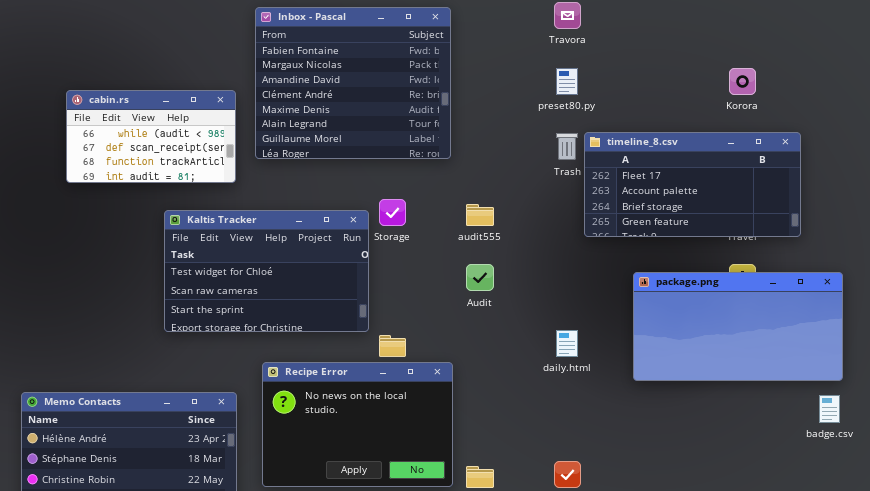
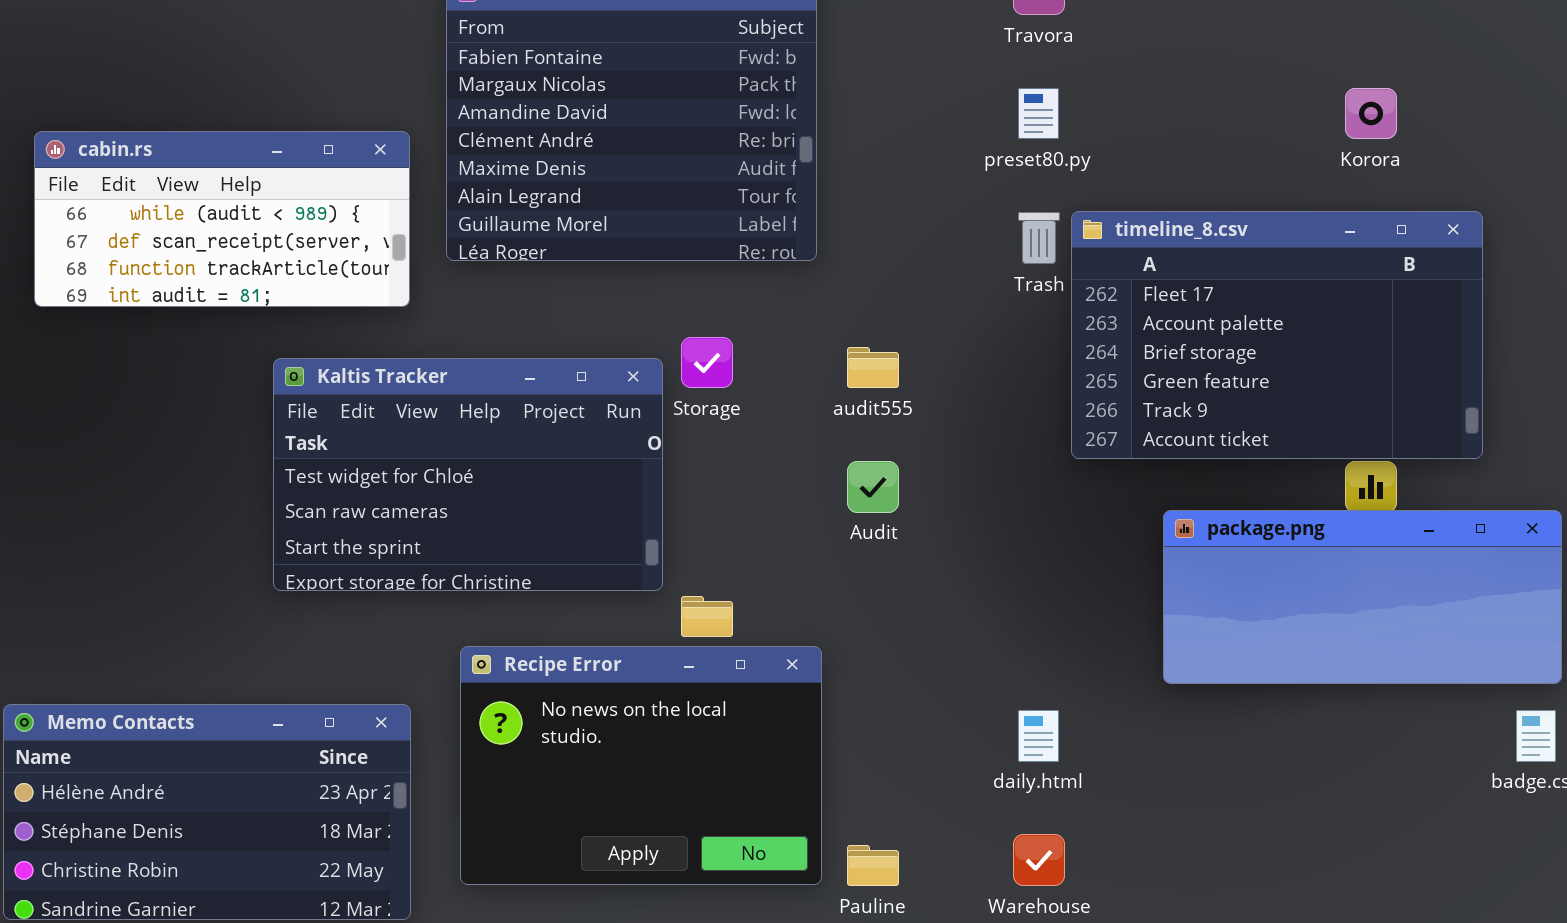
cabin.rs: [66,90,236,183] -> [34,131,410,307], resized
timeline_8.csv: [584,132,801,237] -> [1071,211,1483,459], resized
package.png: [633,272,843,381] -> [1163,510,1562,684], resized
daily.html: [556,330,578,357] -> [1018,710,1059,762], moved

